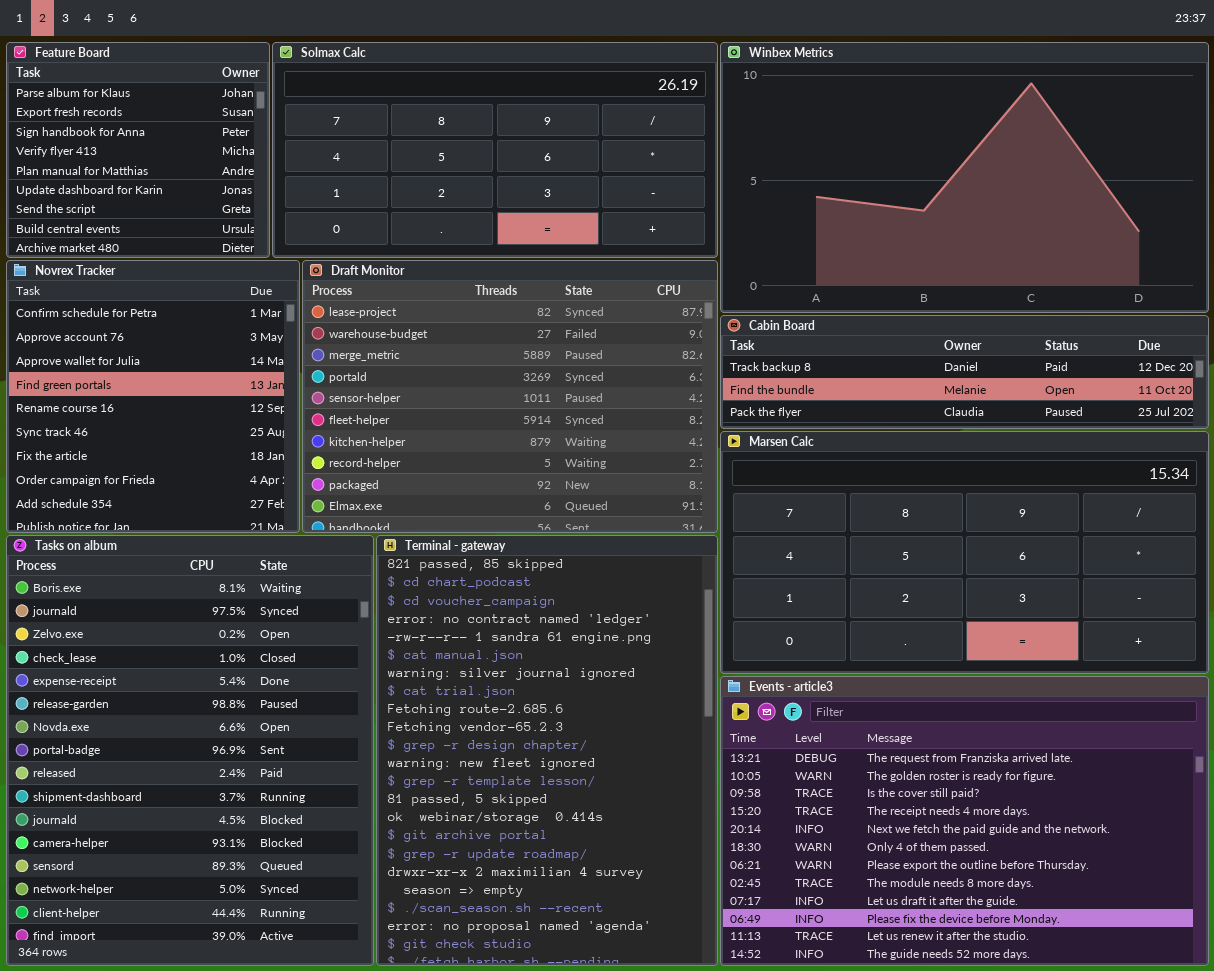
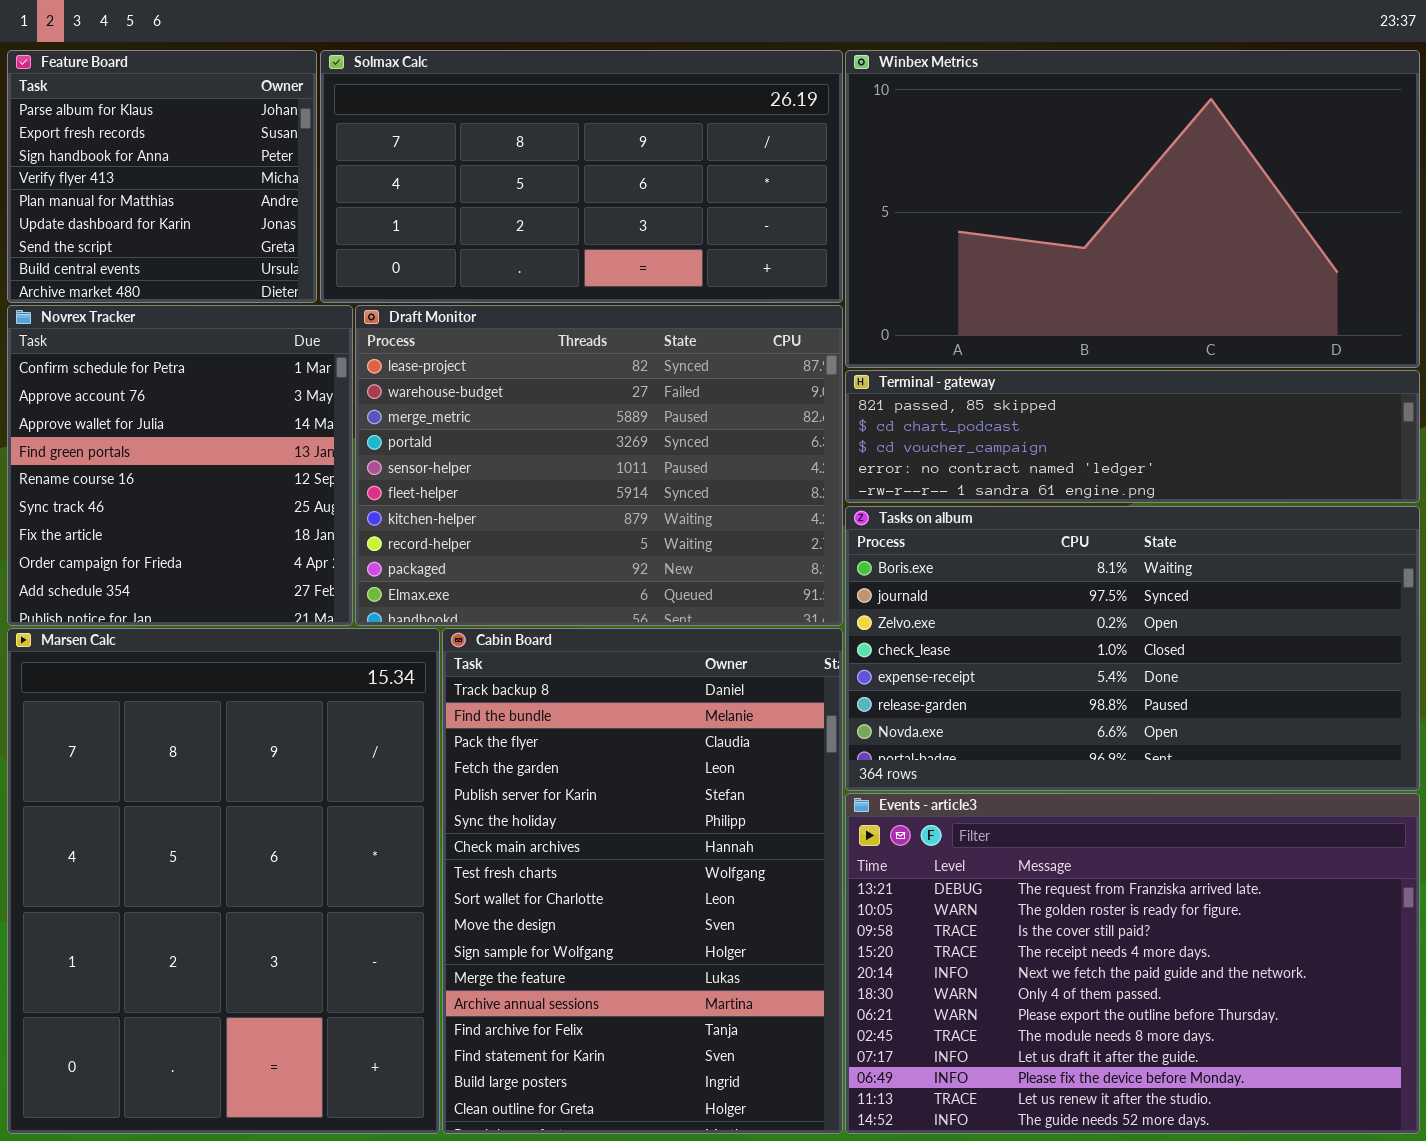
Cabin Board: [720,315,1209,429] -> [442,628,843,1134], moved, resized
Marsen Calc: [720,431,1209,674] -> [7,628,440,1134], moved, resized
Tasks on album: [6,535,374,966] -> [845,506,1420,791], moved, resized
Terminal - gateway: [376,535,718,966] -> [845,370,1420,503], moved, resized

